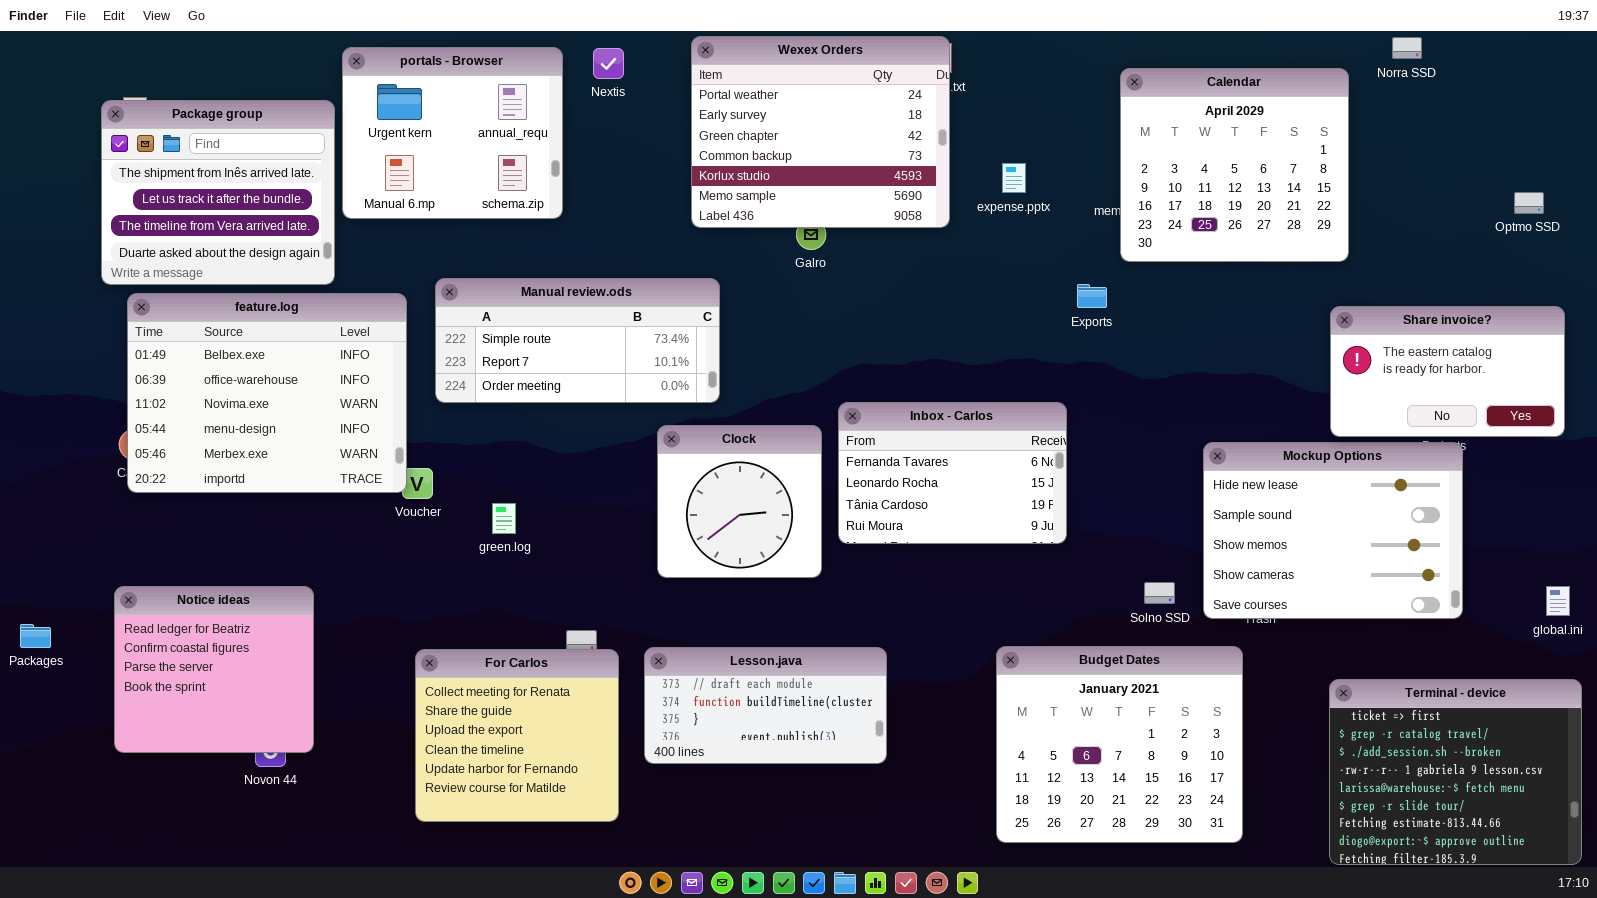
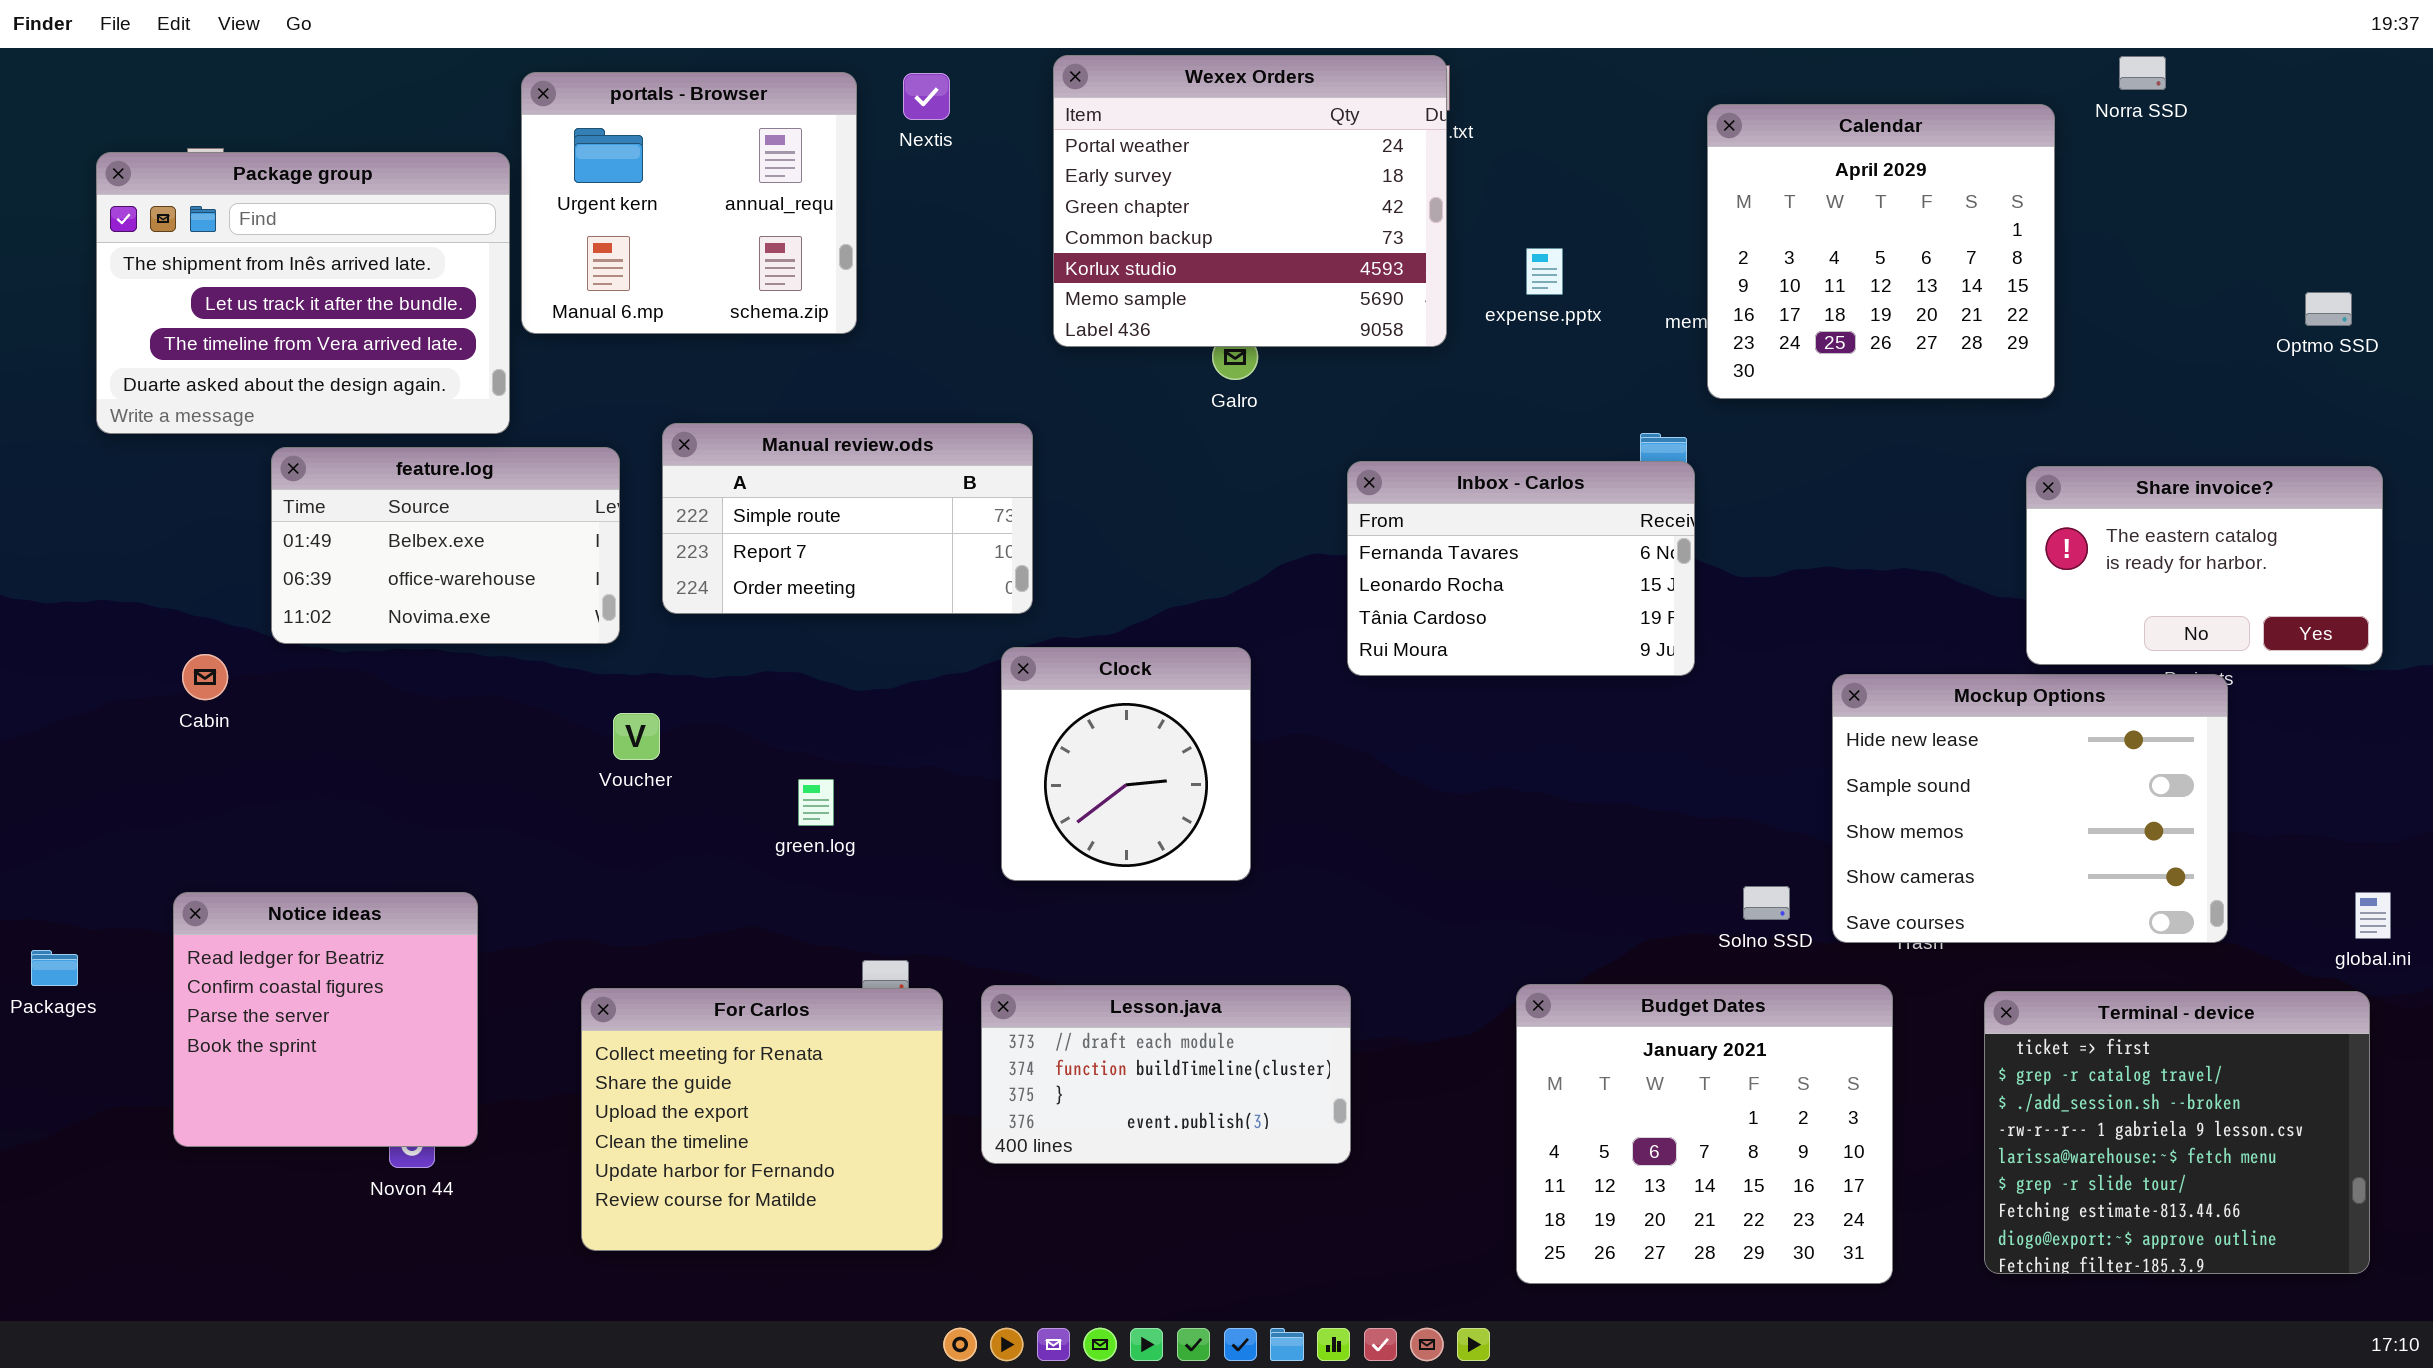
Package group: [101,100,335,285] -> [96,152,510,434], resized
Manual review.ods: [435,278,720,403] -> [662,423,1033,614], resized
feature.log: [127,293,407,493] -> [271,447,620,644], resized
Inbox - Carlos: [838,402,1067,544] -> [1347,461,1695,676], moved
green.log: [492,503,516,534] -> [798,779,834,826], moved
For Carlos: [415,649,619,822] -> [581,988,943,1251], resized
Terminal - device: [1329,679,1582,865] -> [1984,991,2370,1274], moved

